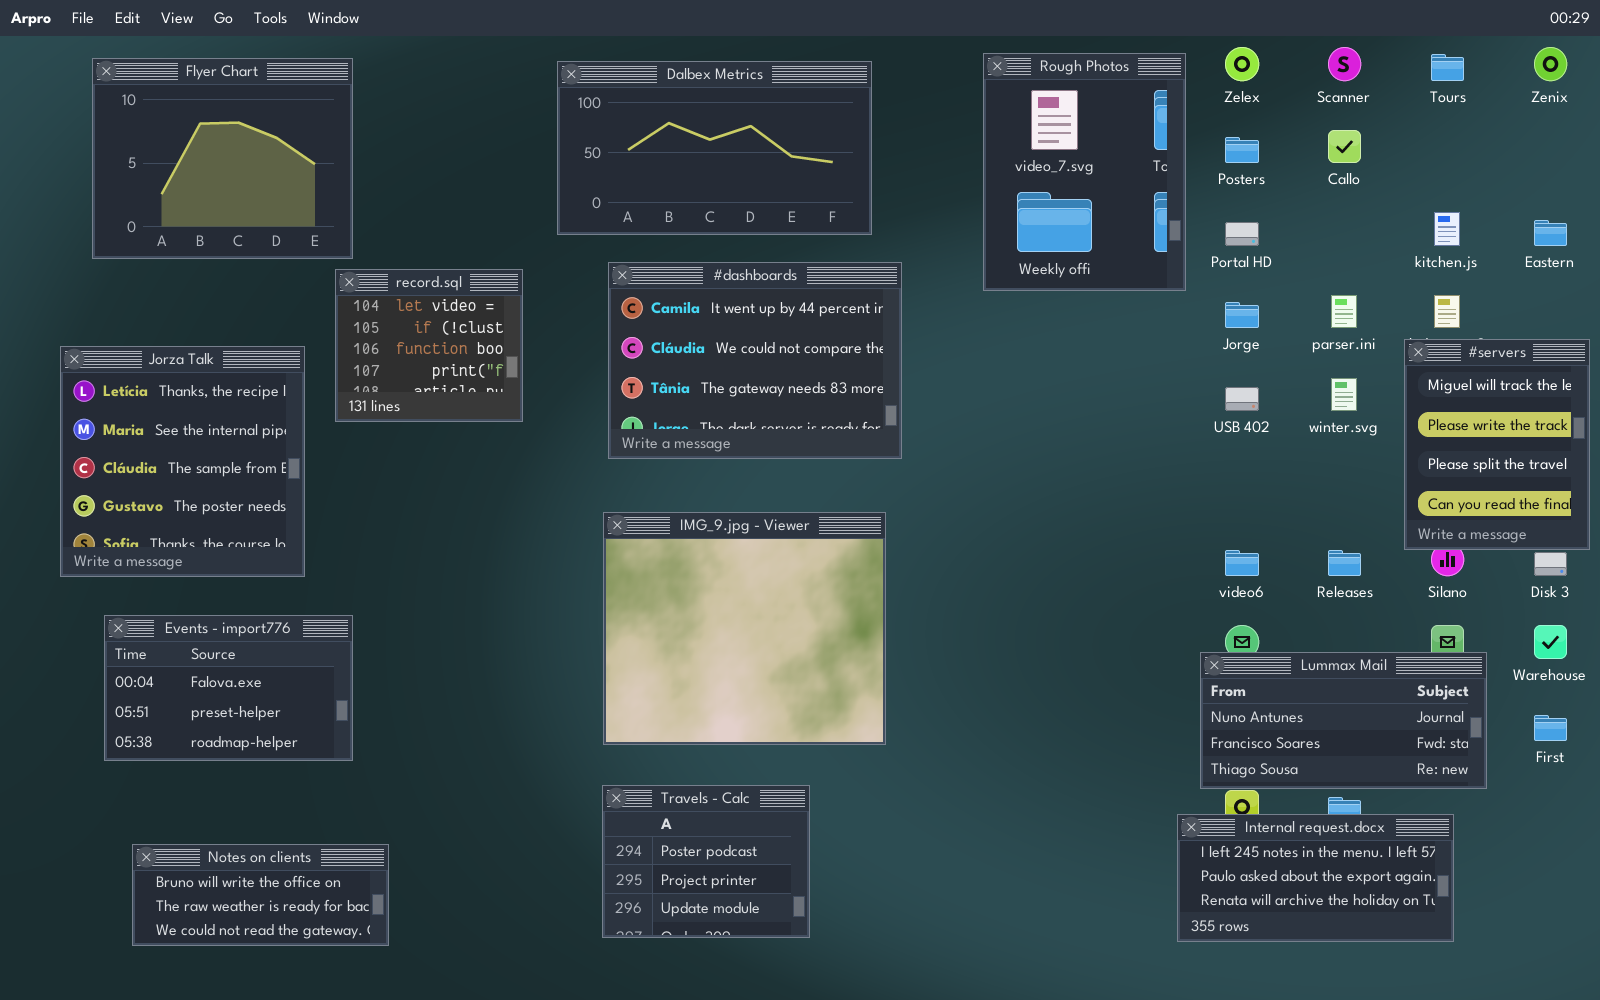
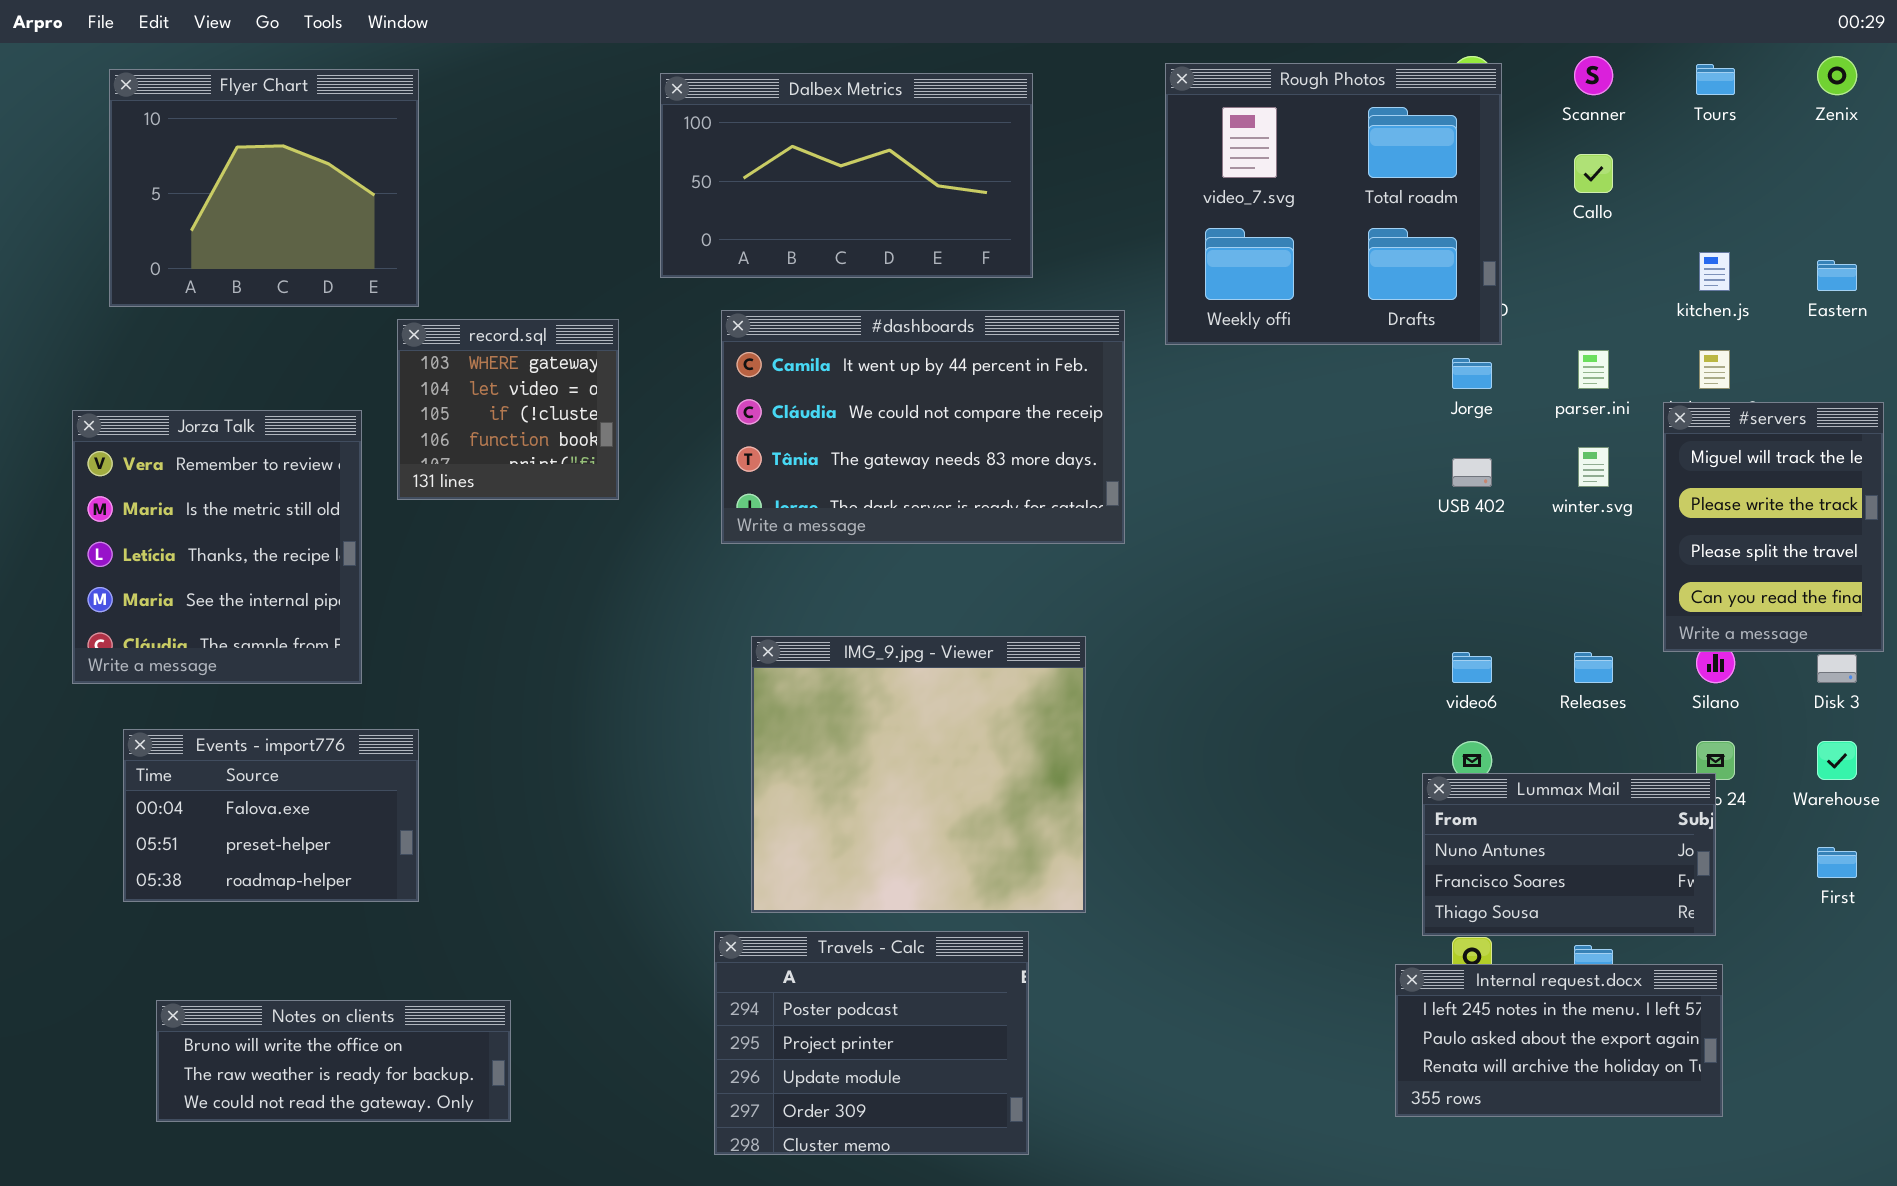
Rough Photos: [983,53,1186,291] -> [1165,63,1502,345], resized
#dashboards: [608,262,902,459] -> [721,310,1125,544], resized
record.sql: [335,269,523,422] -> [397,319,619,500], scrolled up 1 row
Jorza Talk: [60,346,305,577] -> [72,410,362,684], scrolled up 2 rows
IMG_9.jpg - Viewer: [603,512,886,745] -> [751,636,1086,913], moved
Lummax Mail: [1200,652,1487,789] -> [1422,773,1716,936], resized
Travels - Calc: [602,785,810,938] -> [714,931,1029,1155], resized
Notes on clients: [132,844,389,946] -> [156,1000,511,1122], resized

